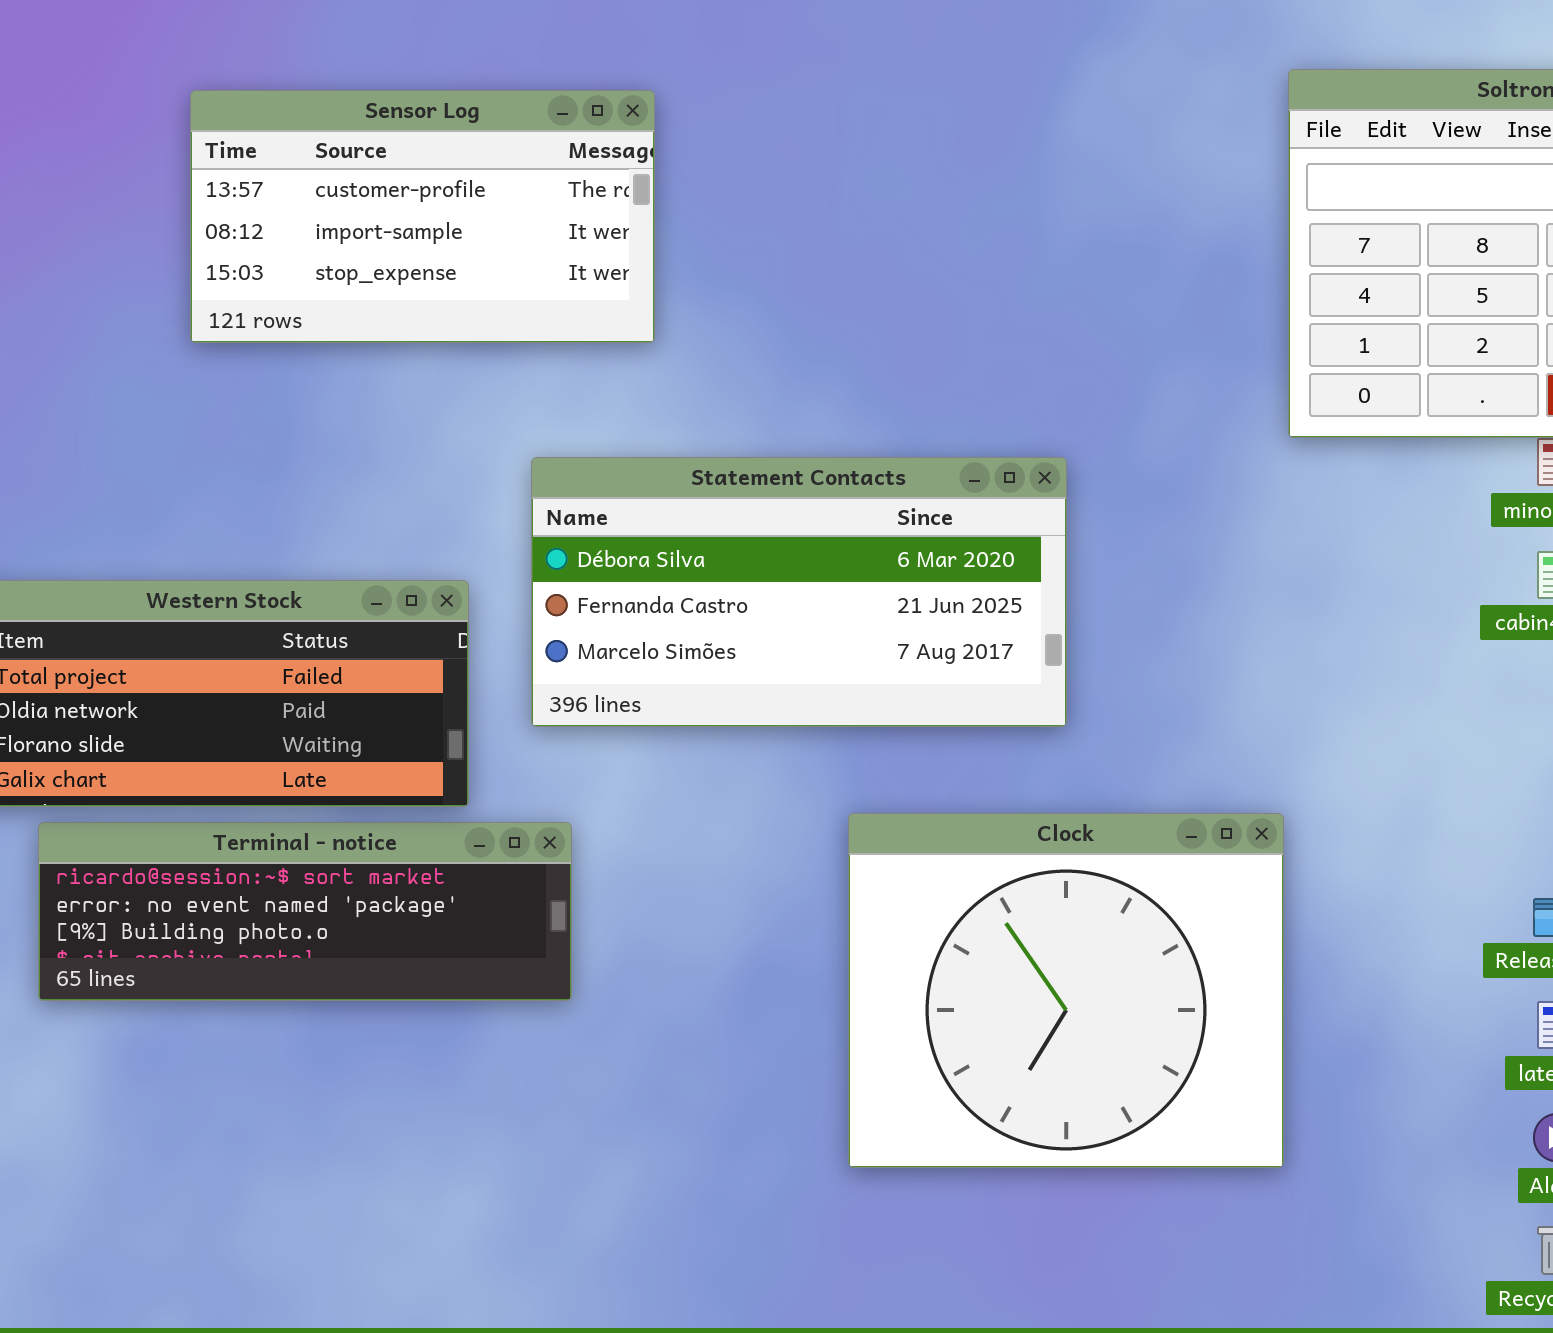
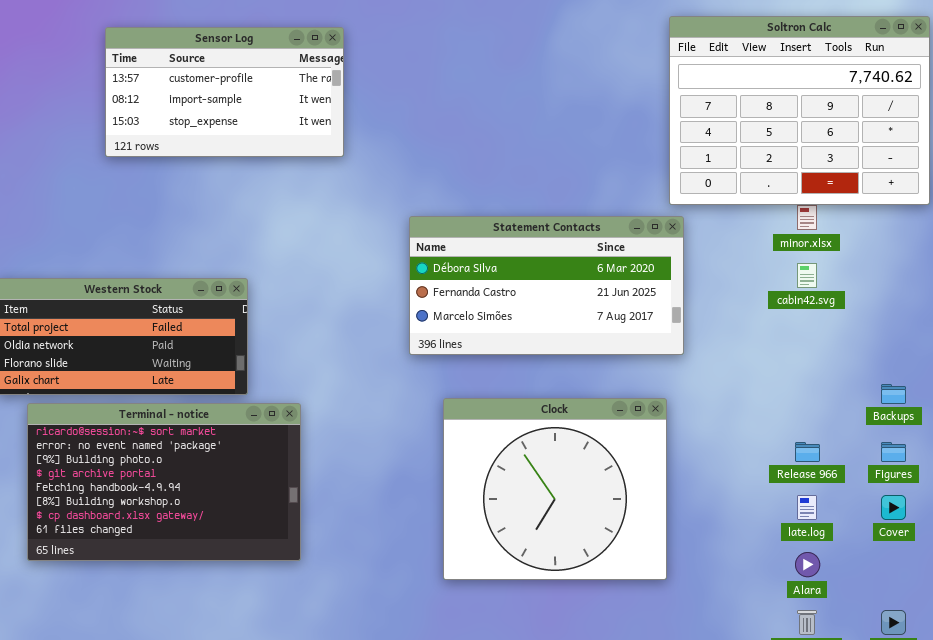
Statement Contacts: [531,457,1067,727] -> [409,216,684,355], moved
Terminal - notice: [38,822,572,1001] -> [27,403,301,561], resized

